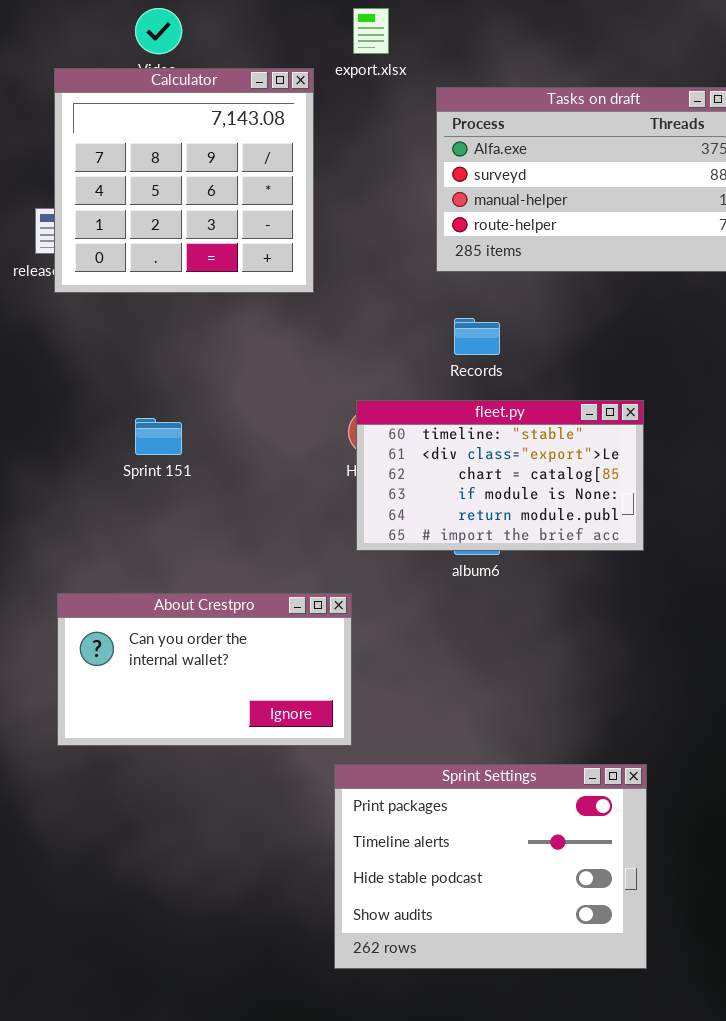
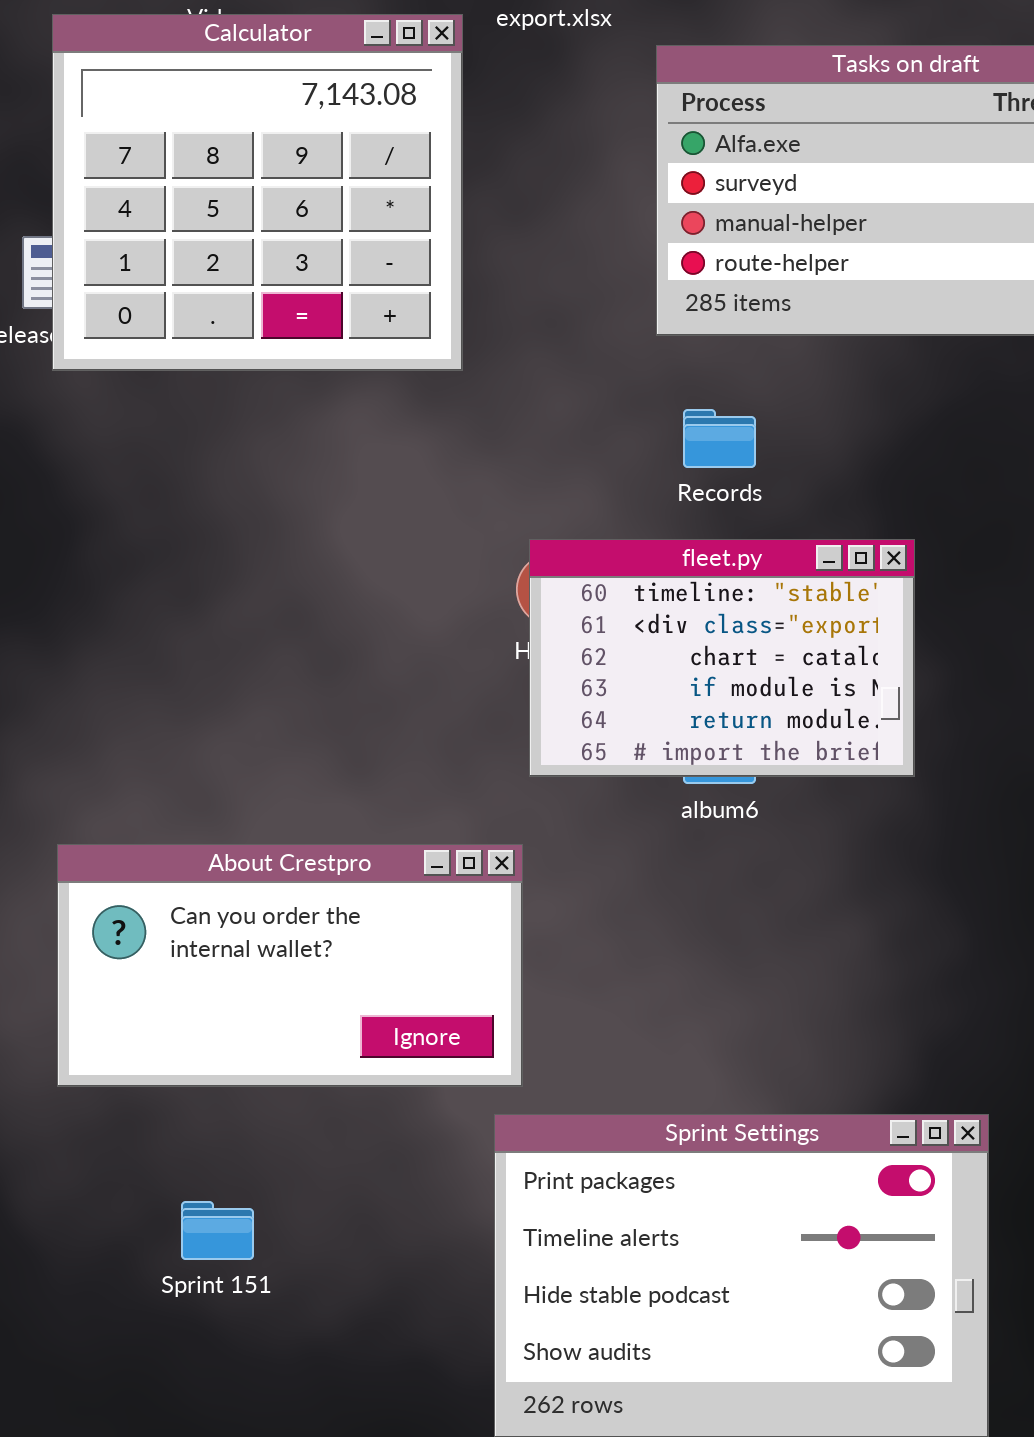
fleet.py: [356,400,644,551] -> [529,539,915,777], resized
Sprint 151: [135,418,182,455] -> [181,1201,254,1260], moved

